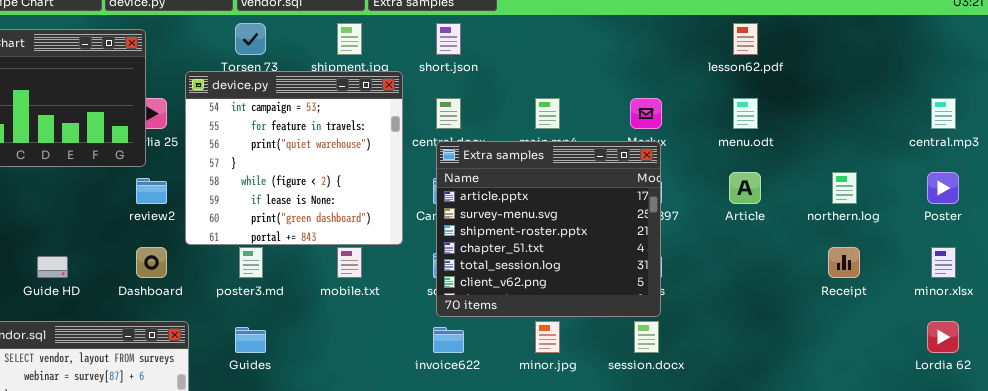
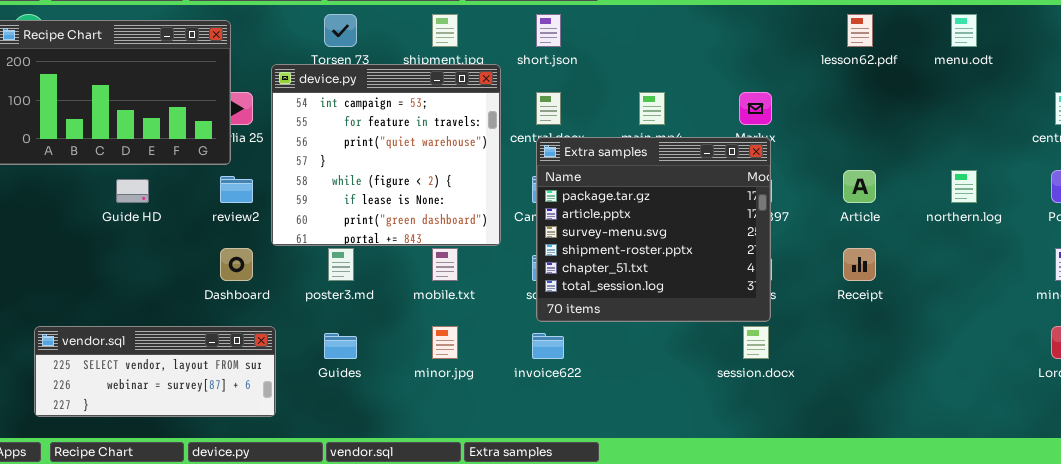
menu.odt: [733,98,758,129] -> [951,14,977,47], moved
Extra samples: [436,141,661,317] -> [536,137,771,322], scrolled up 1 row
Receipt: [828,247,860,278] -> [843,248,876,281], moved
Guide HD: [37,256,68,278] -> [116,179,149,203], moved
minor.jpg: [535,321,560,353] -> [432,326,458,359], moved

